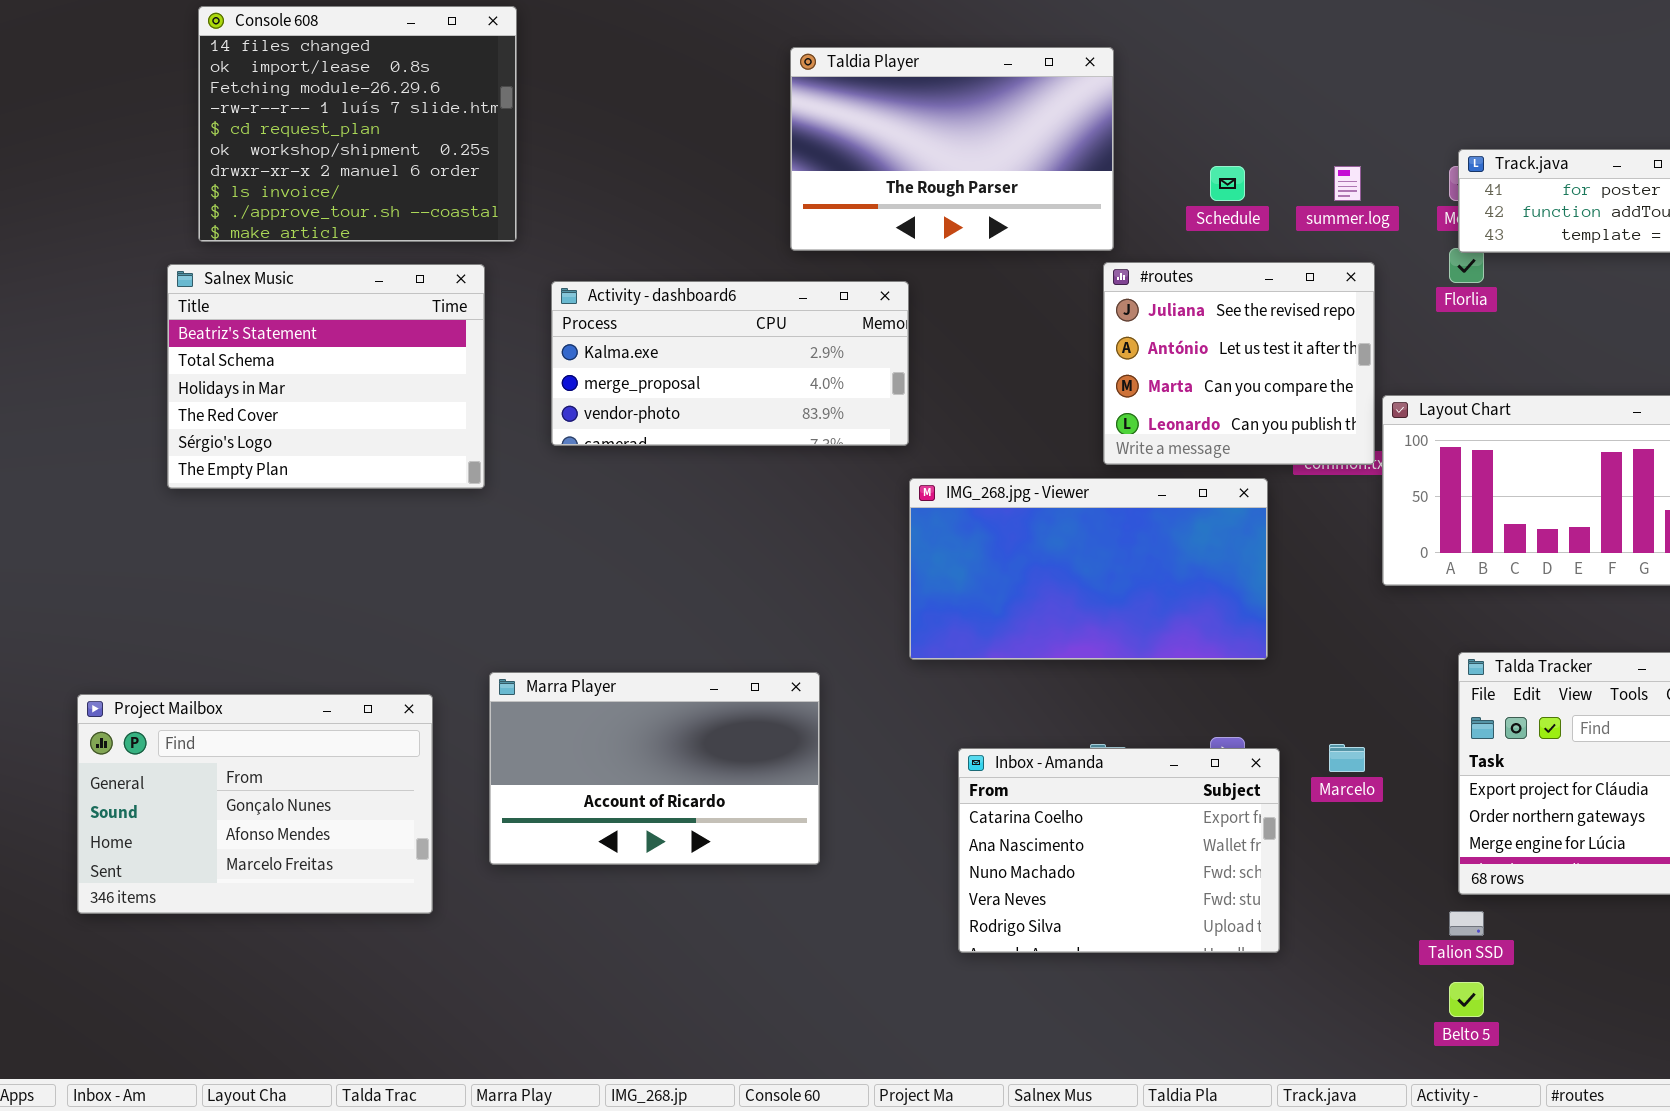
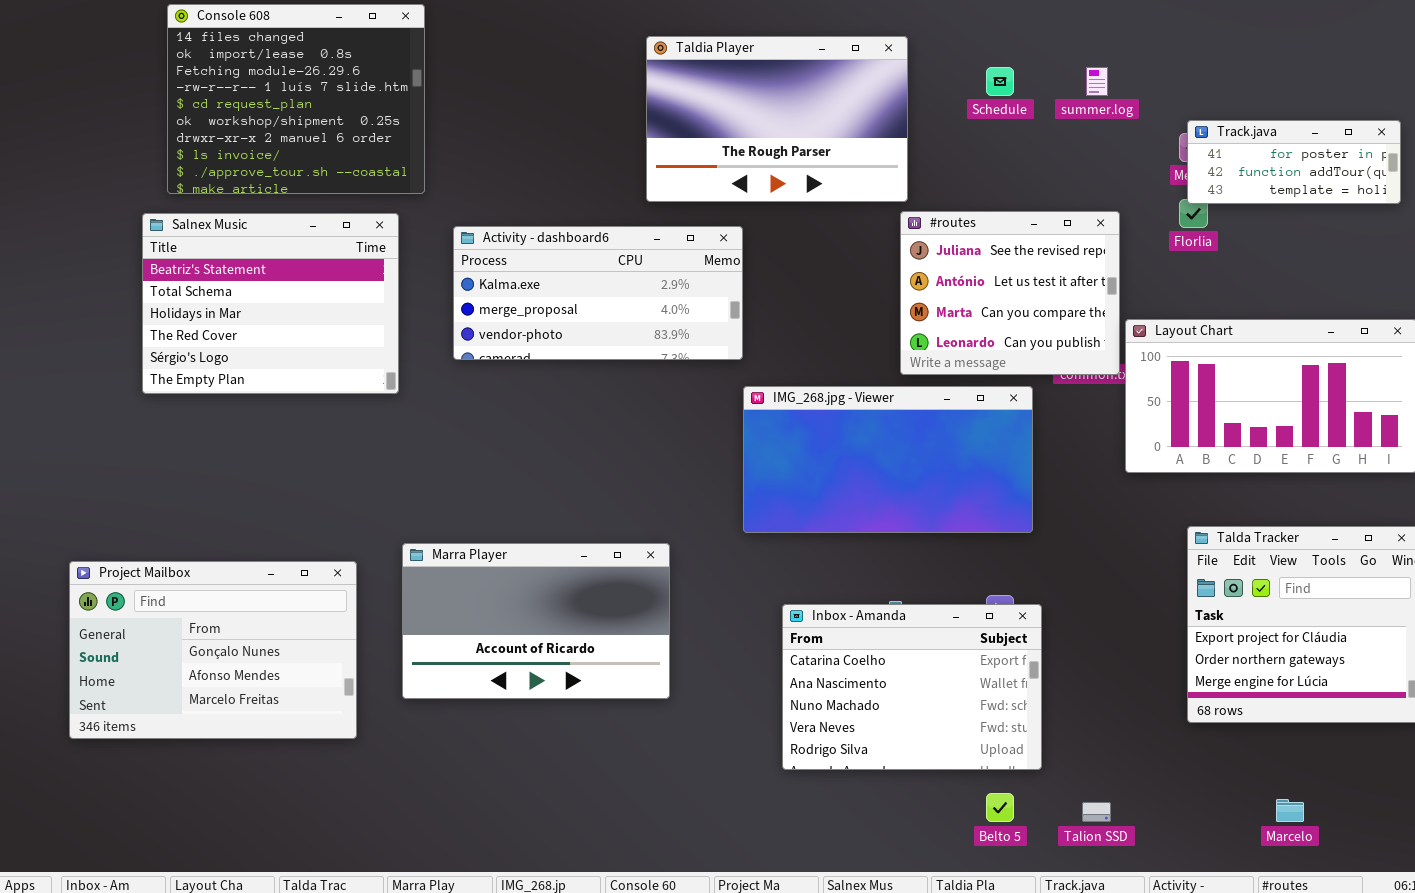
Schedule: [1210,166,1245,201] -> [986,67,1014,96], moved
summer.log: [1334,166,1361,201] -> [1086,67,1108,96], moved
Marcelo: [1329,744,1365,772] -> [1276,799,1304,822], moved
Talion SSD: [1449,911,1484,936] -> [1082,802,1111,822], moved
Belto 5: [1449,982,1484,1017] -> [986,793,1014,822], moved

